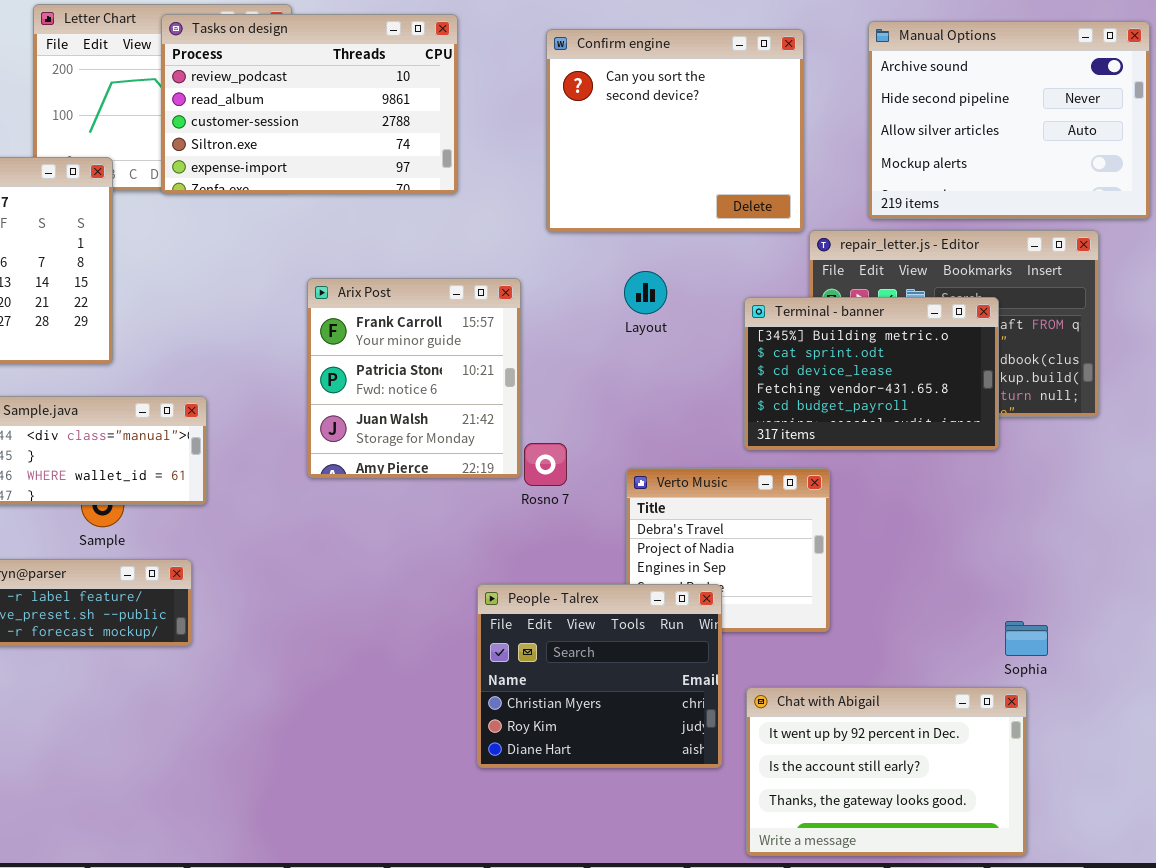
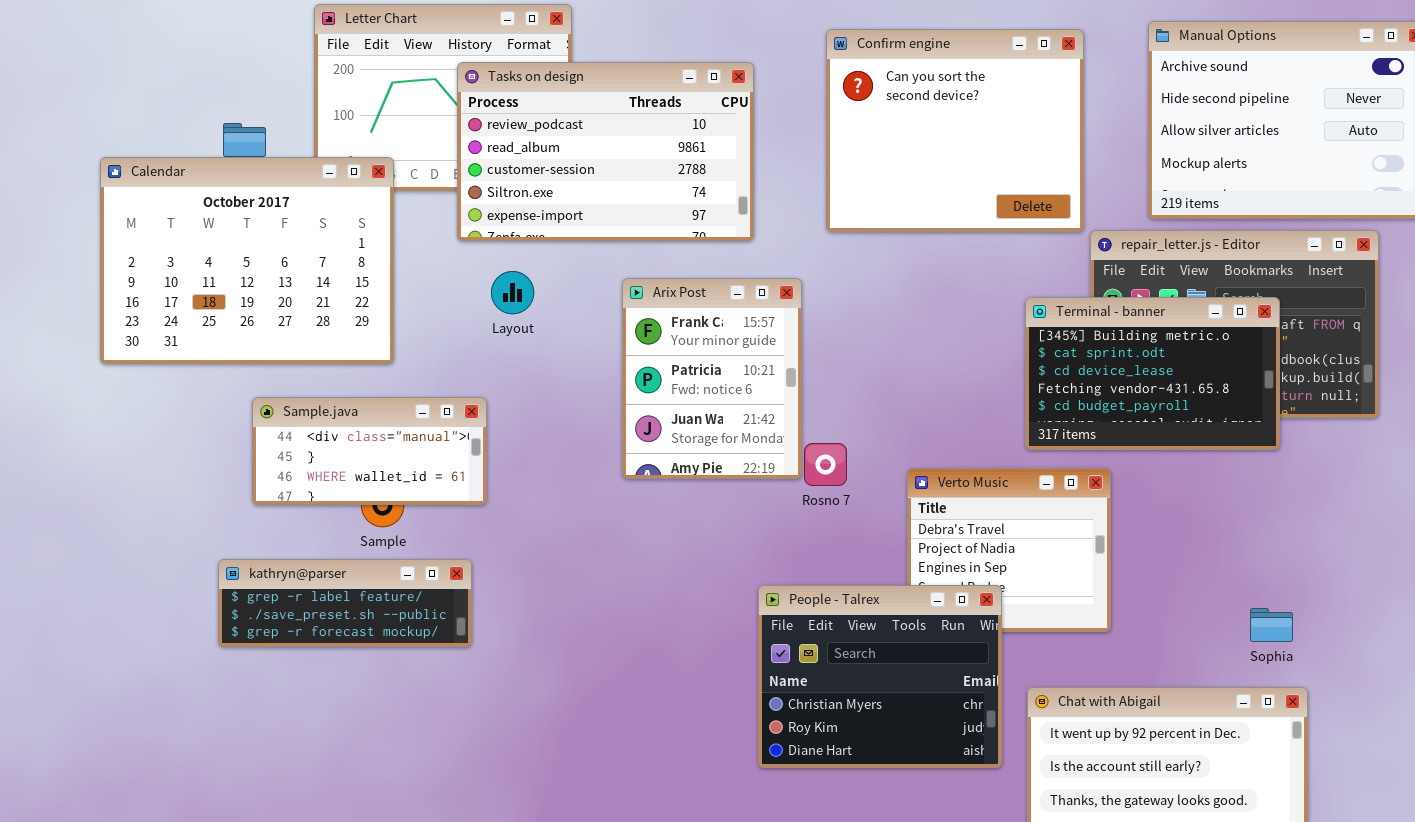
Tasks on design: [161,14,458,194] -> [457,62,754,241], moved
Layout: [624,271,667,314] -> [491,271,534,314], moved
Arix Post: [307,278,521,478] -> [622,278,802,479], resized
Sophia: [1005,621,1048,656] -> [1250,608,1293,642], moved

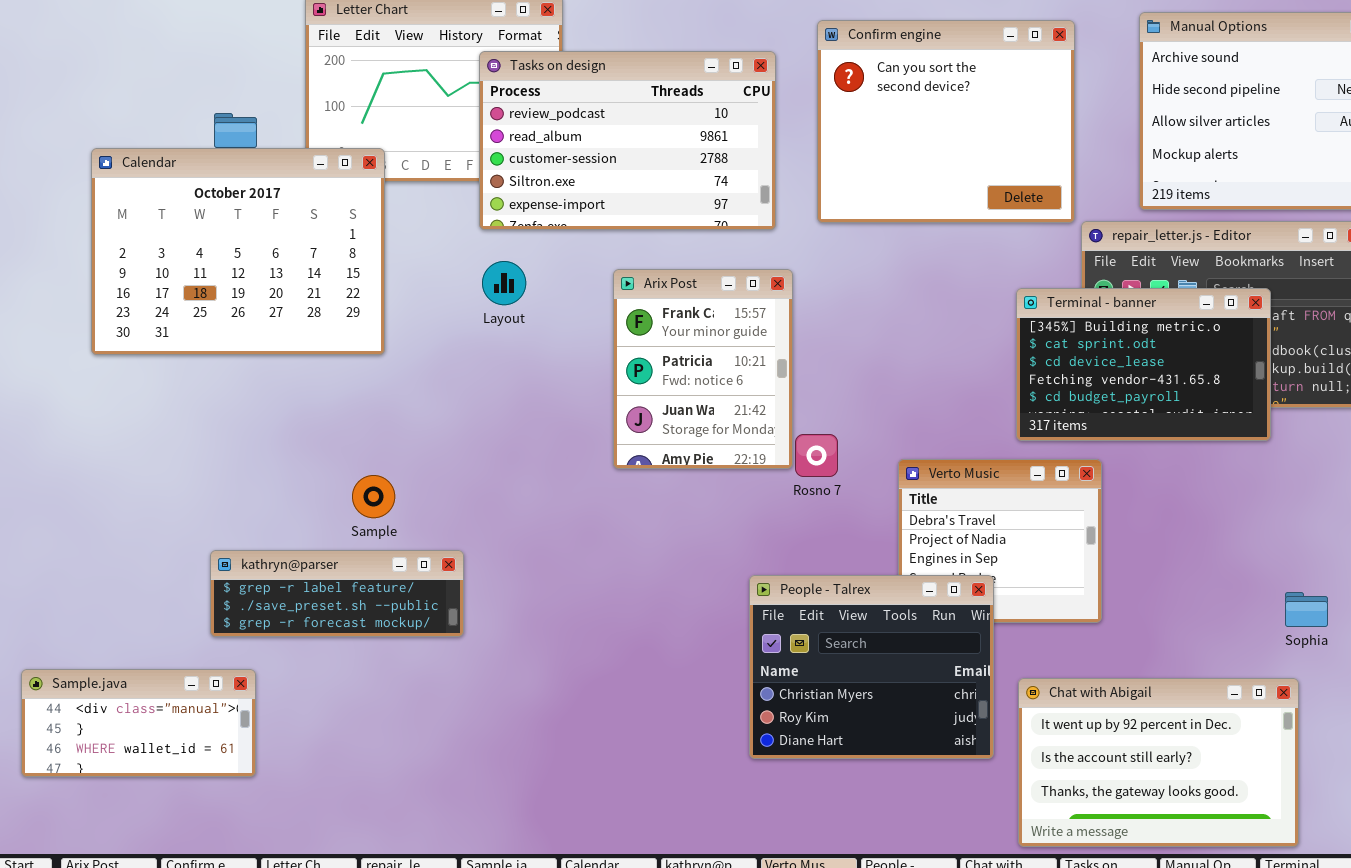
Tasks on design: [457,62,754,241] -> [479,51,776,230], moved
Sample.java: [252,397,487,505] -> [21,669,256,777], moved
Sophia: [1250,608,1293,642] -> [1285,592,1328,627], moved

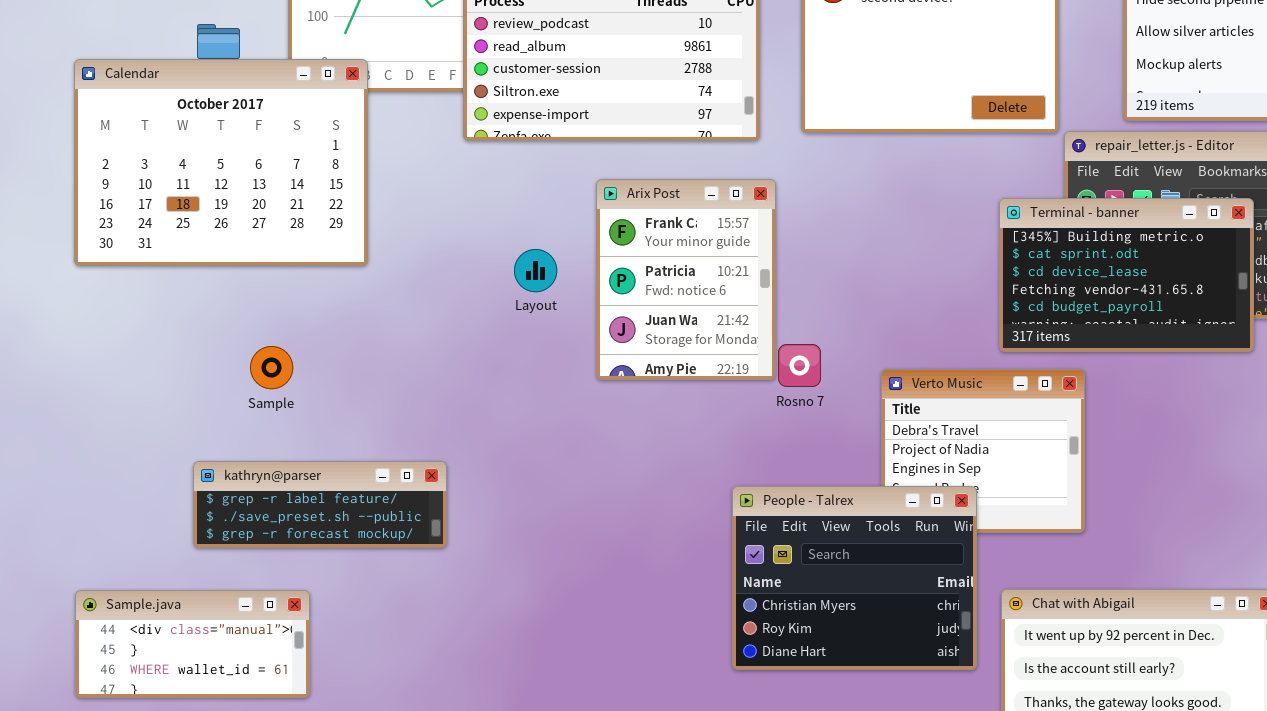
Layout: [482,261,526,305] -> [514,249,557,292], moved
Sample: [352,475,395,518] -> [250,346,293,389], moved
Sample.java: [21,669,256,777] -> [75,590,310,698], moved

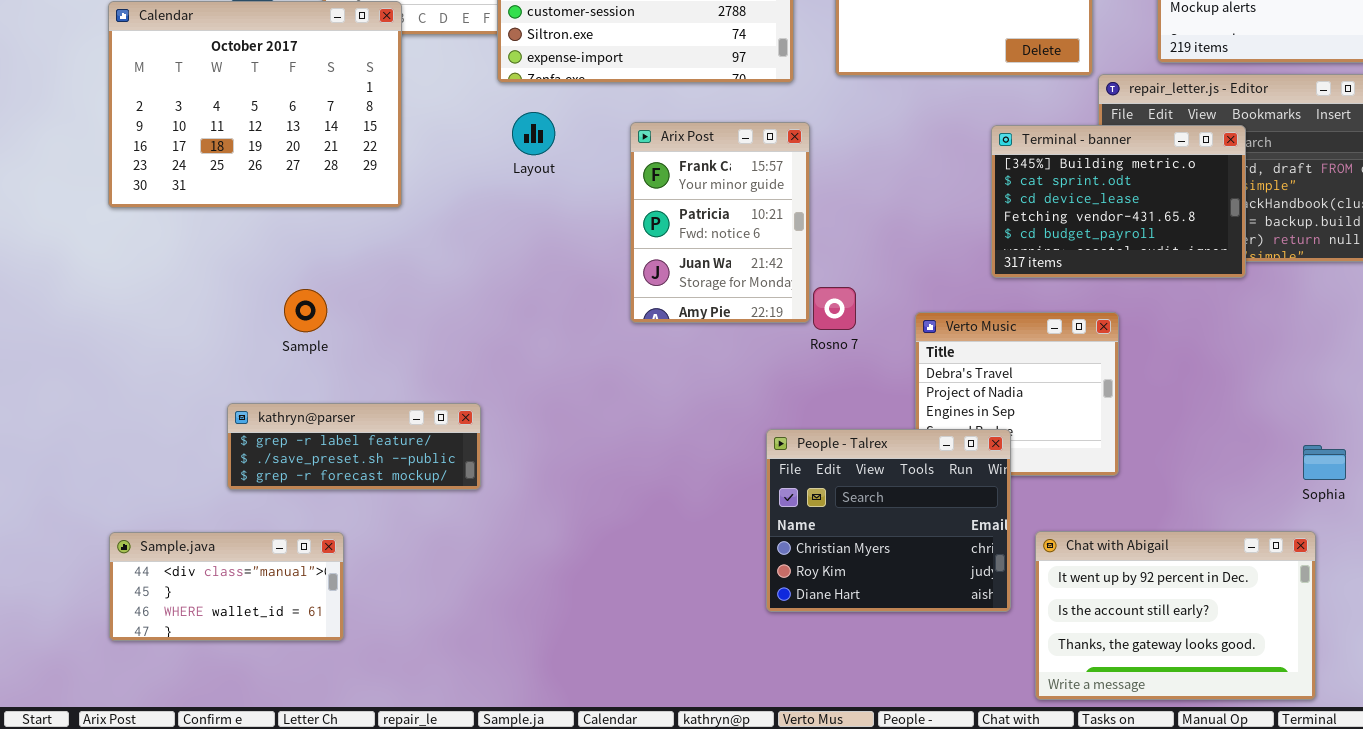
Terminal - banner: [999,198,1254,352] -> [991,125,1246,278], moved
Layout: [514,249,557,292] -> [512,112,555,155], moved

